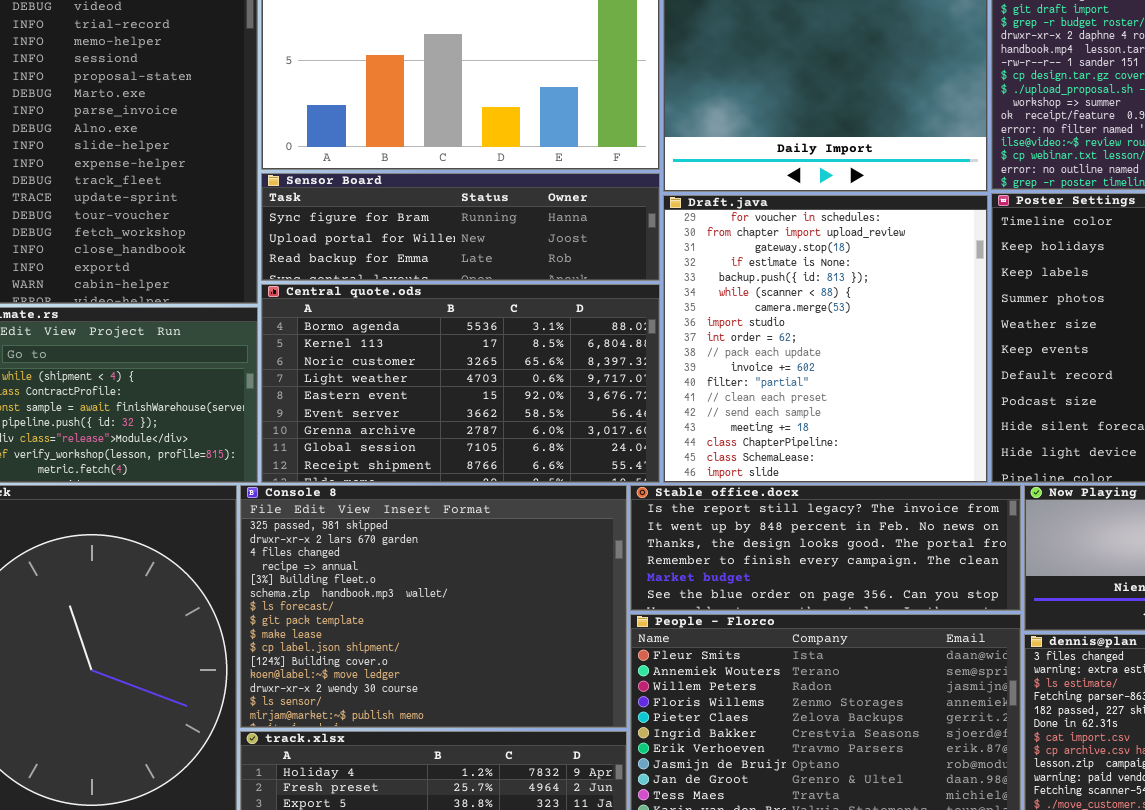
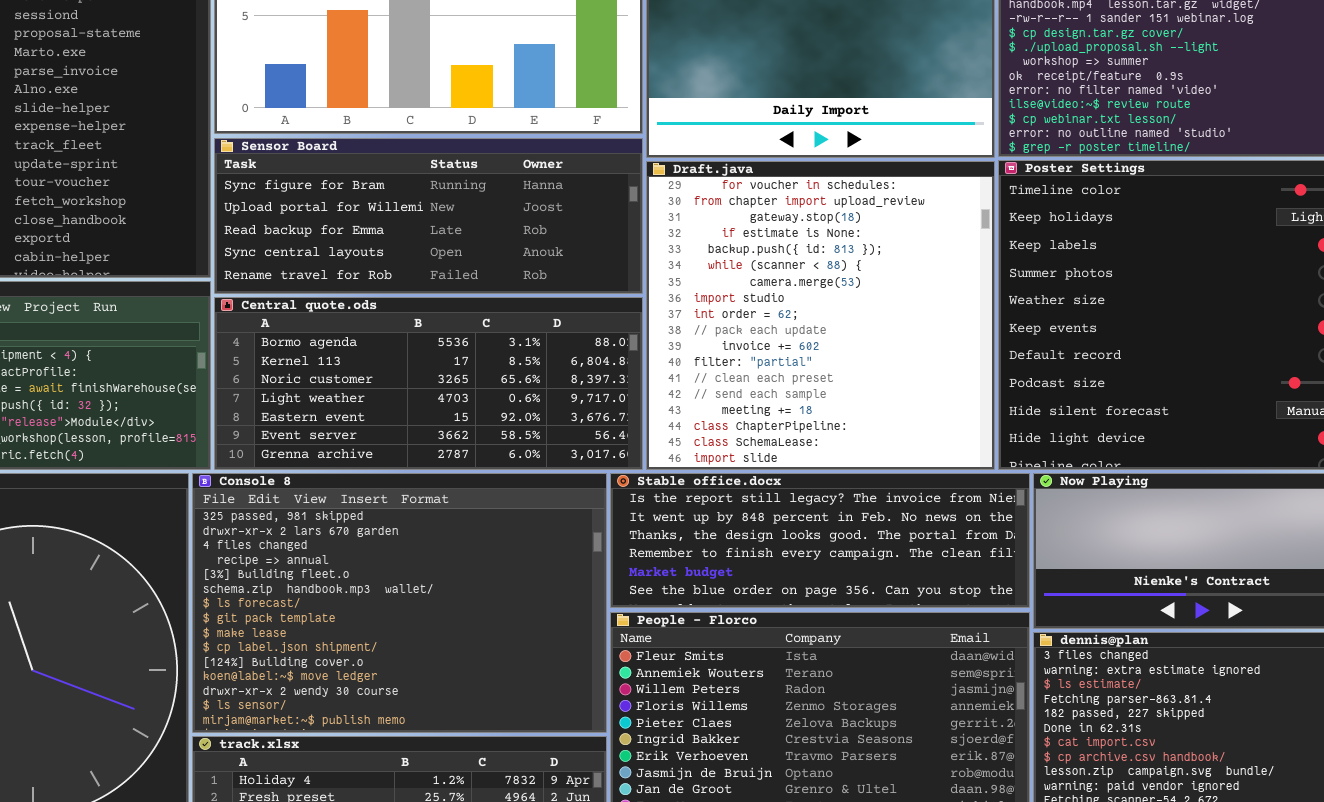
Sensor Board: [261,173,660,281] -> [214,138,643,294], resized
Central quote.ods: [261,284,660,483] -> [214,297,643,470], resized

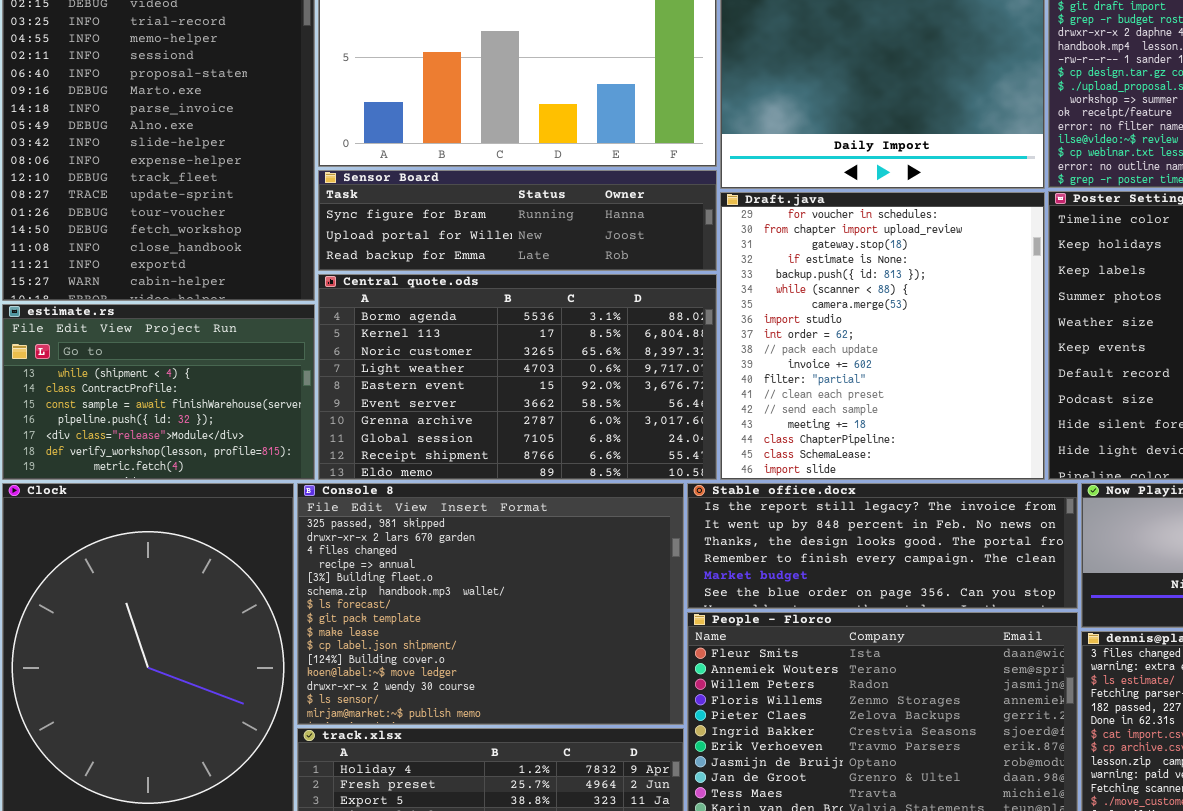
Sensor Board: [214,138,643,294] -> [318,170,717,271], resized
Central quote.ods: [214,297,643,470] -> [318,274,717,480], resized

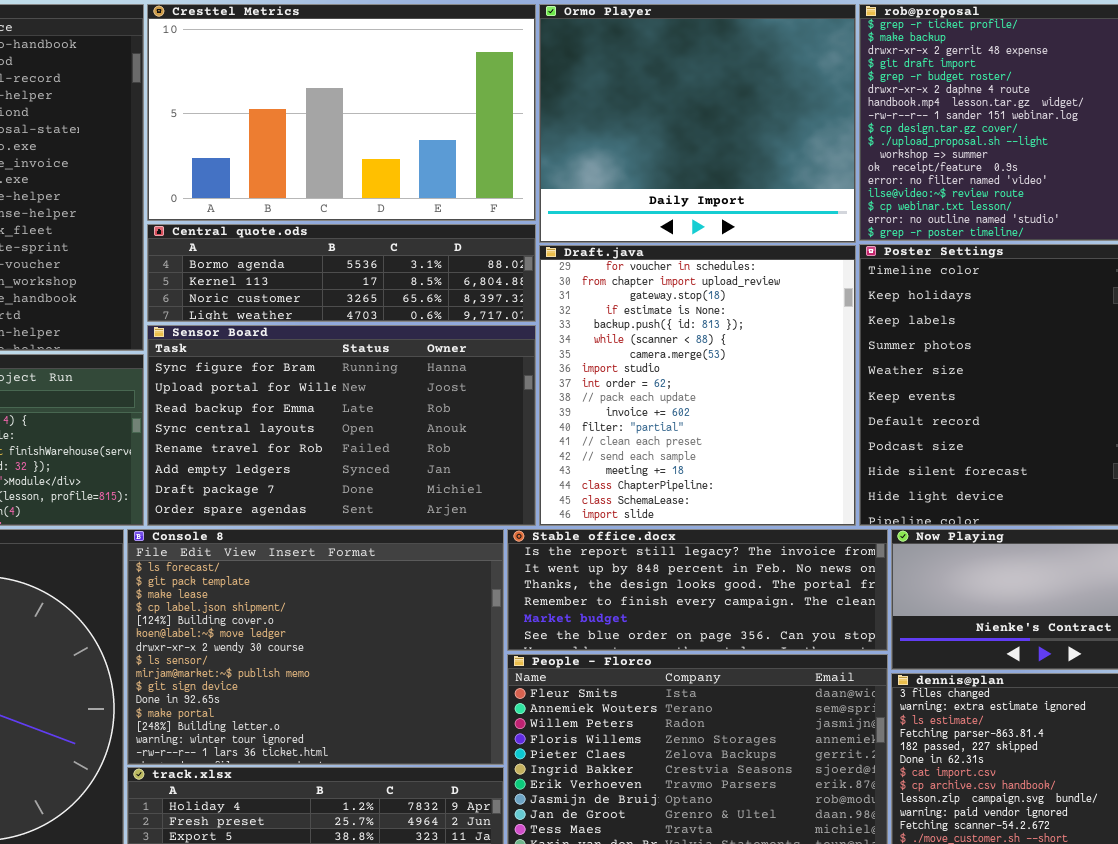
Sensor Board: [318,170,717,271] -> [147,325,536,526], moved, resized
Central quote.ods: [318,274,717,480] -> [147,224,536,322], moved, resized
Console 8: [297,483,684,725] -> [127,529,504,765], scrolled down 6 rows

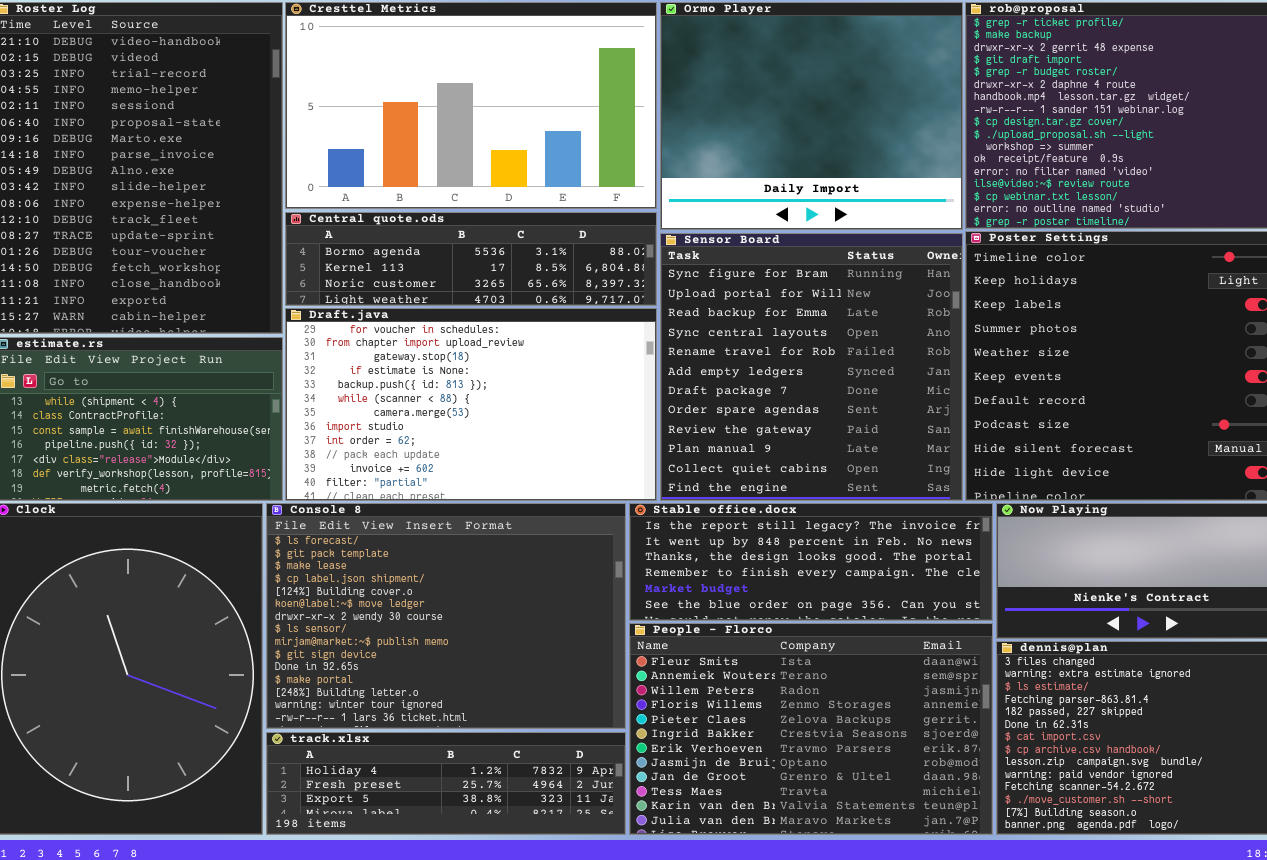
Draft.java: [539,245,856,526] -> [285,308,657,501], moved, resized
Sensor Board: [147,325,536,526] -> [660,233,963,501], moved, resized

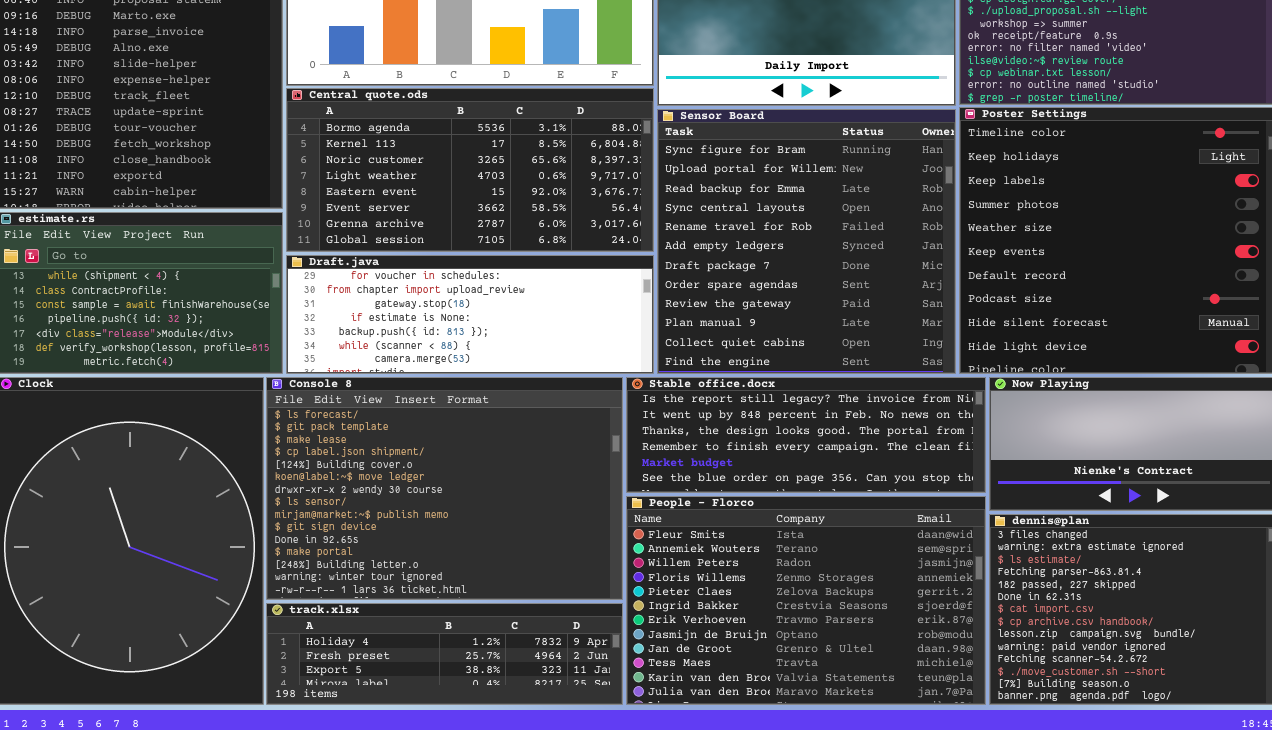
Central quote.ods: [285,212,657,306] -> [286,88,654,252], resized
Draft.java: [285,308,657,501] -> [286,255,654,374], resized

